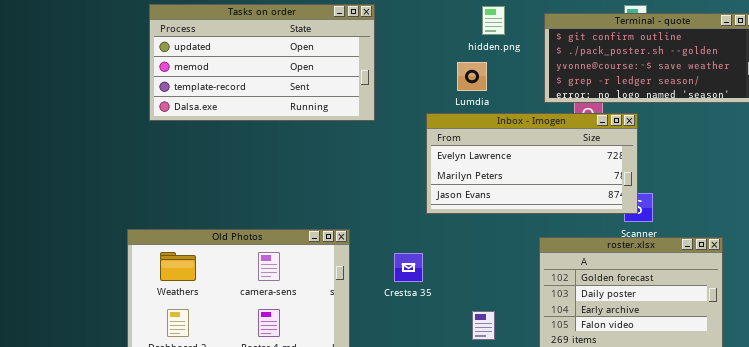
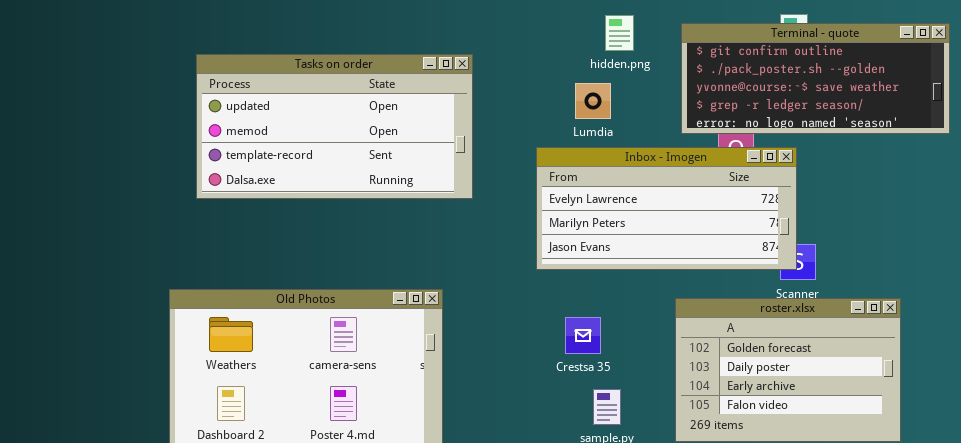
Tasks on order: [149,4,375,121] -> [196,54,473,199], moved
Crestsa 35: [394,253,423,282] -> [565,317,601,354], moved

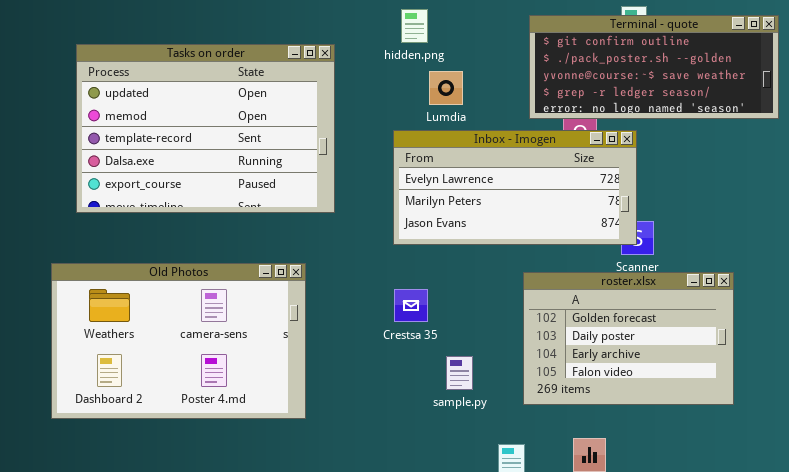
hidden.png: [605,15,634,51] -> [401,9,428,43], moved
Tasks on order: [196,54,473,199] -> [76,44,335,213], resized
Crestsa 35: [565,317,601,354] -> [394,289,428,322], moved

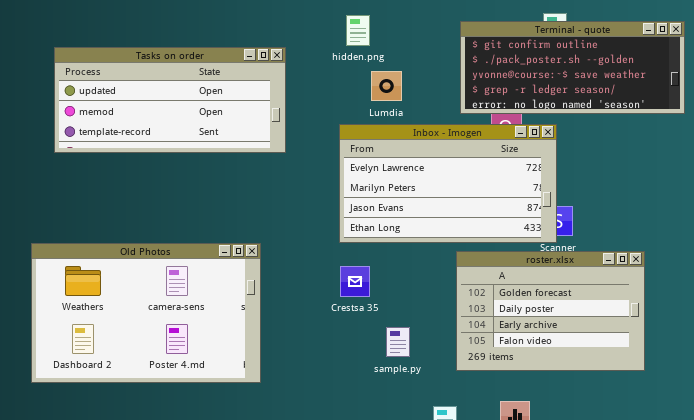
Tasks on order: [76,44,335,213] -> [54,47,286,153], resized
Inbox - Imogen: [393,130,637,245] -> [339,124,557,243], resized

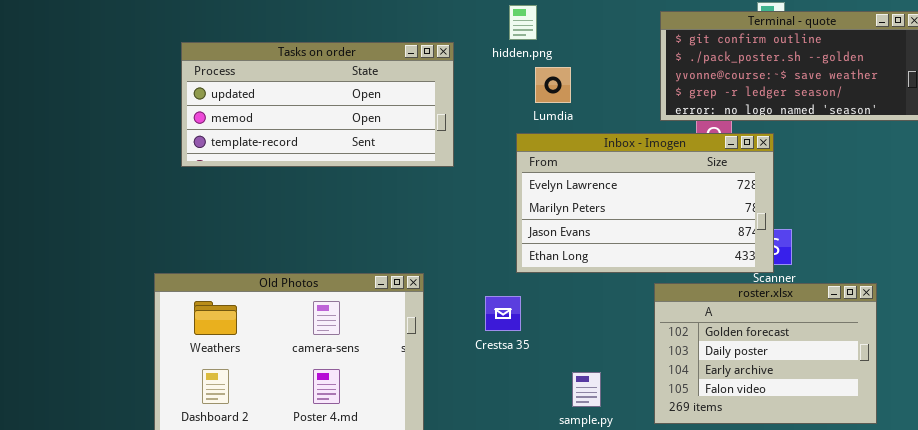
hidden.png: [346,15,370,46] -> [509,5,537,40], moved
Lumdia: [371,71,402,101] -> [535,67,571,103], moved
Crestsa 35: [340,266,370,297] -> [485,296,521,331], moved

